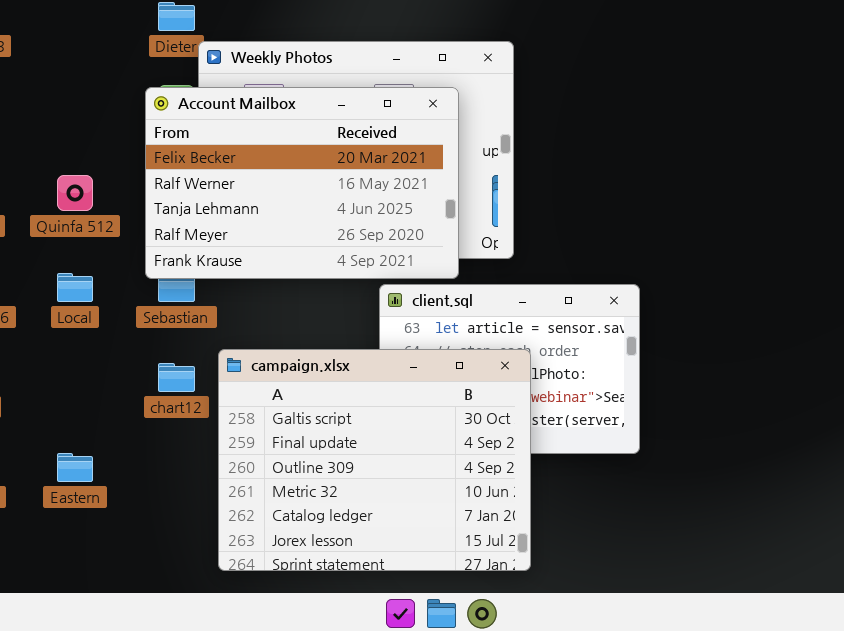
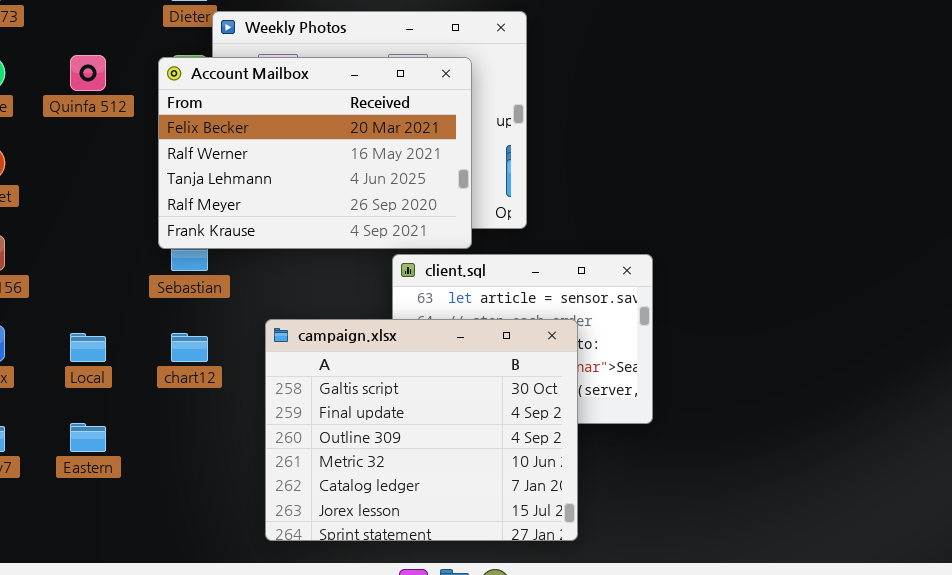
Quinfa 512: [57,175,93,211] -> [70,55,106,91], moved
Local: [57,273,93,302] -> [70,333,106,362], moved
campaign.xlsx: [218,349,531,571] -> [265,319,578,541], moved

